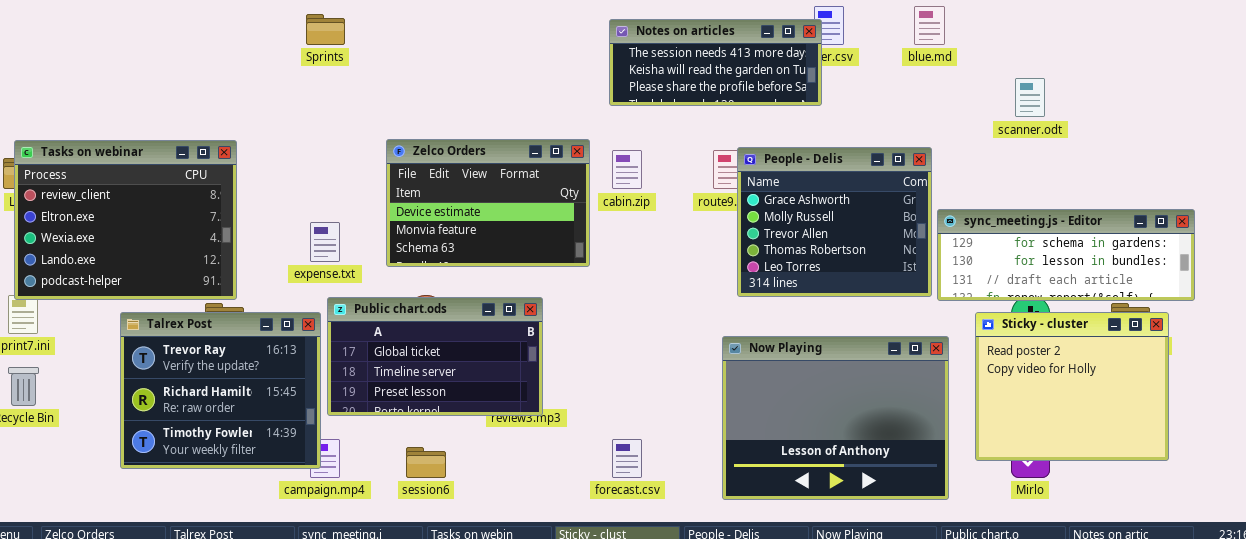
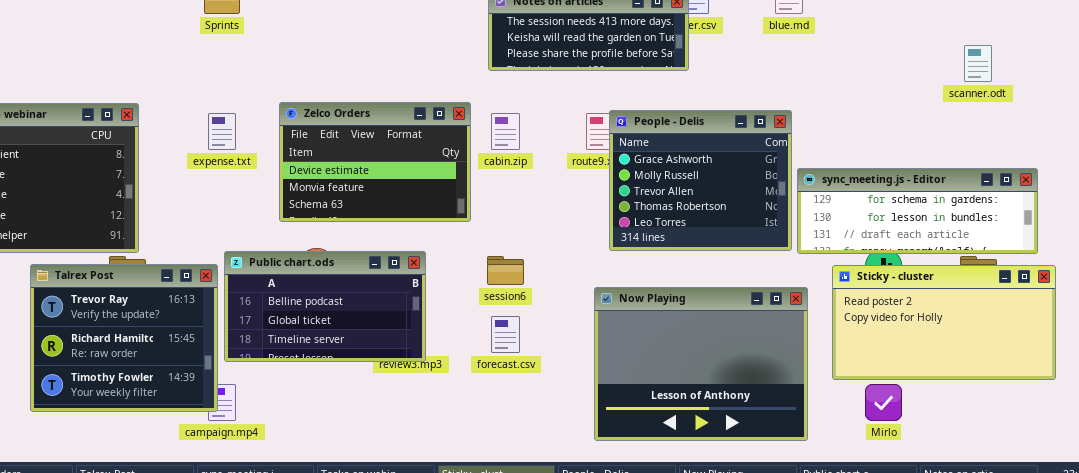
scanner.odt: [1015,78,1045,117] -> [964,45,992,82], moved
expense.txt: [310,222,340,262] -> [208,113,236,150], moved
Public chart.ods: [327,297,543,416] -> [224,251,426,362], scrolled up 1 row
Sticky - cluster: [975,312,1169,461] -> [832,265,1056,380], resized
forecast.csv: [612,439,642,478] -> [491,316,520,353], moved
session6: [406,447,446,478] -> [487,256,524,285], moved

